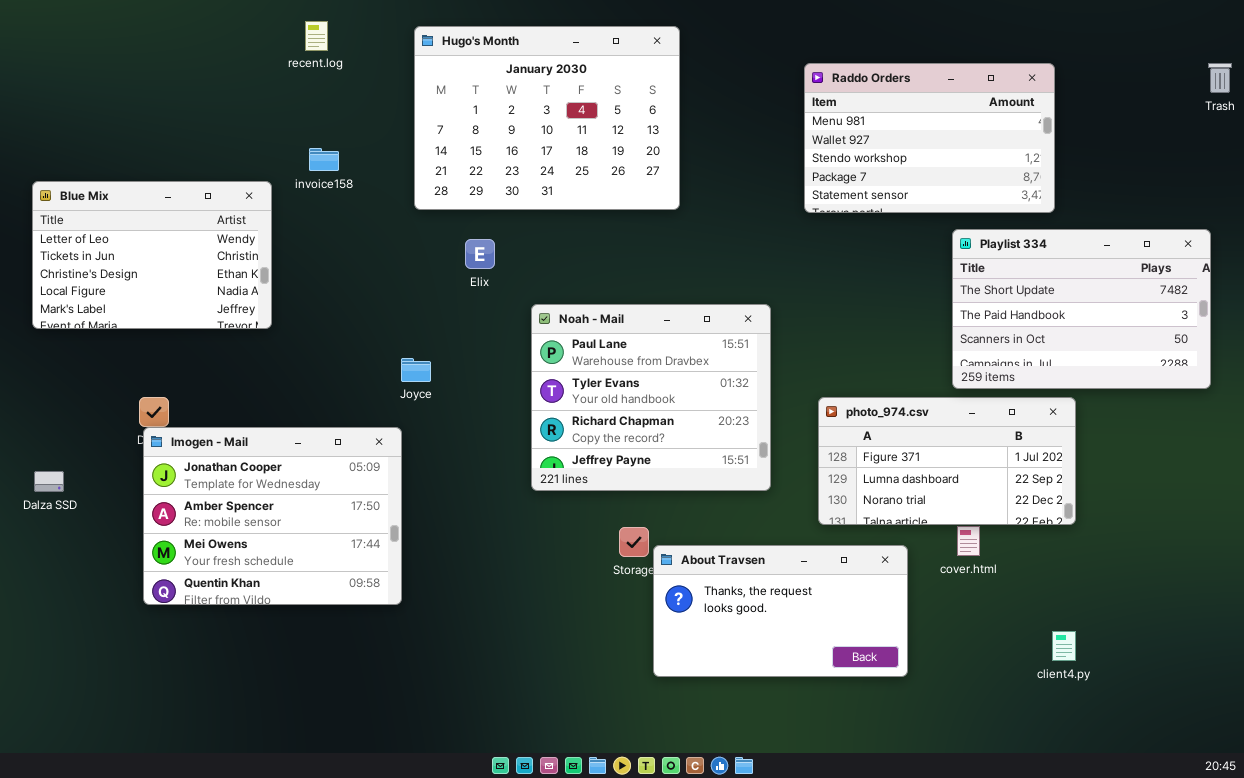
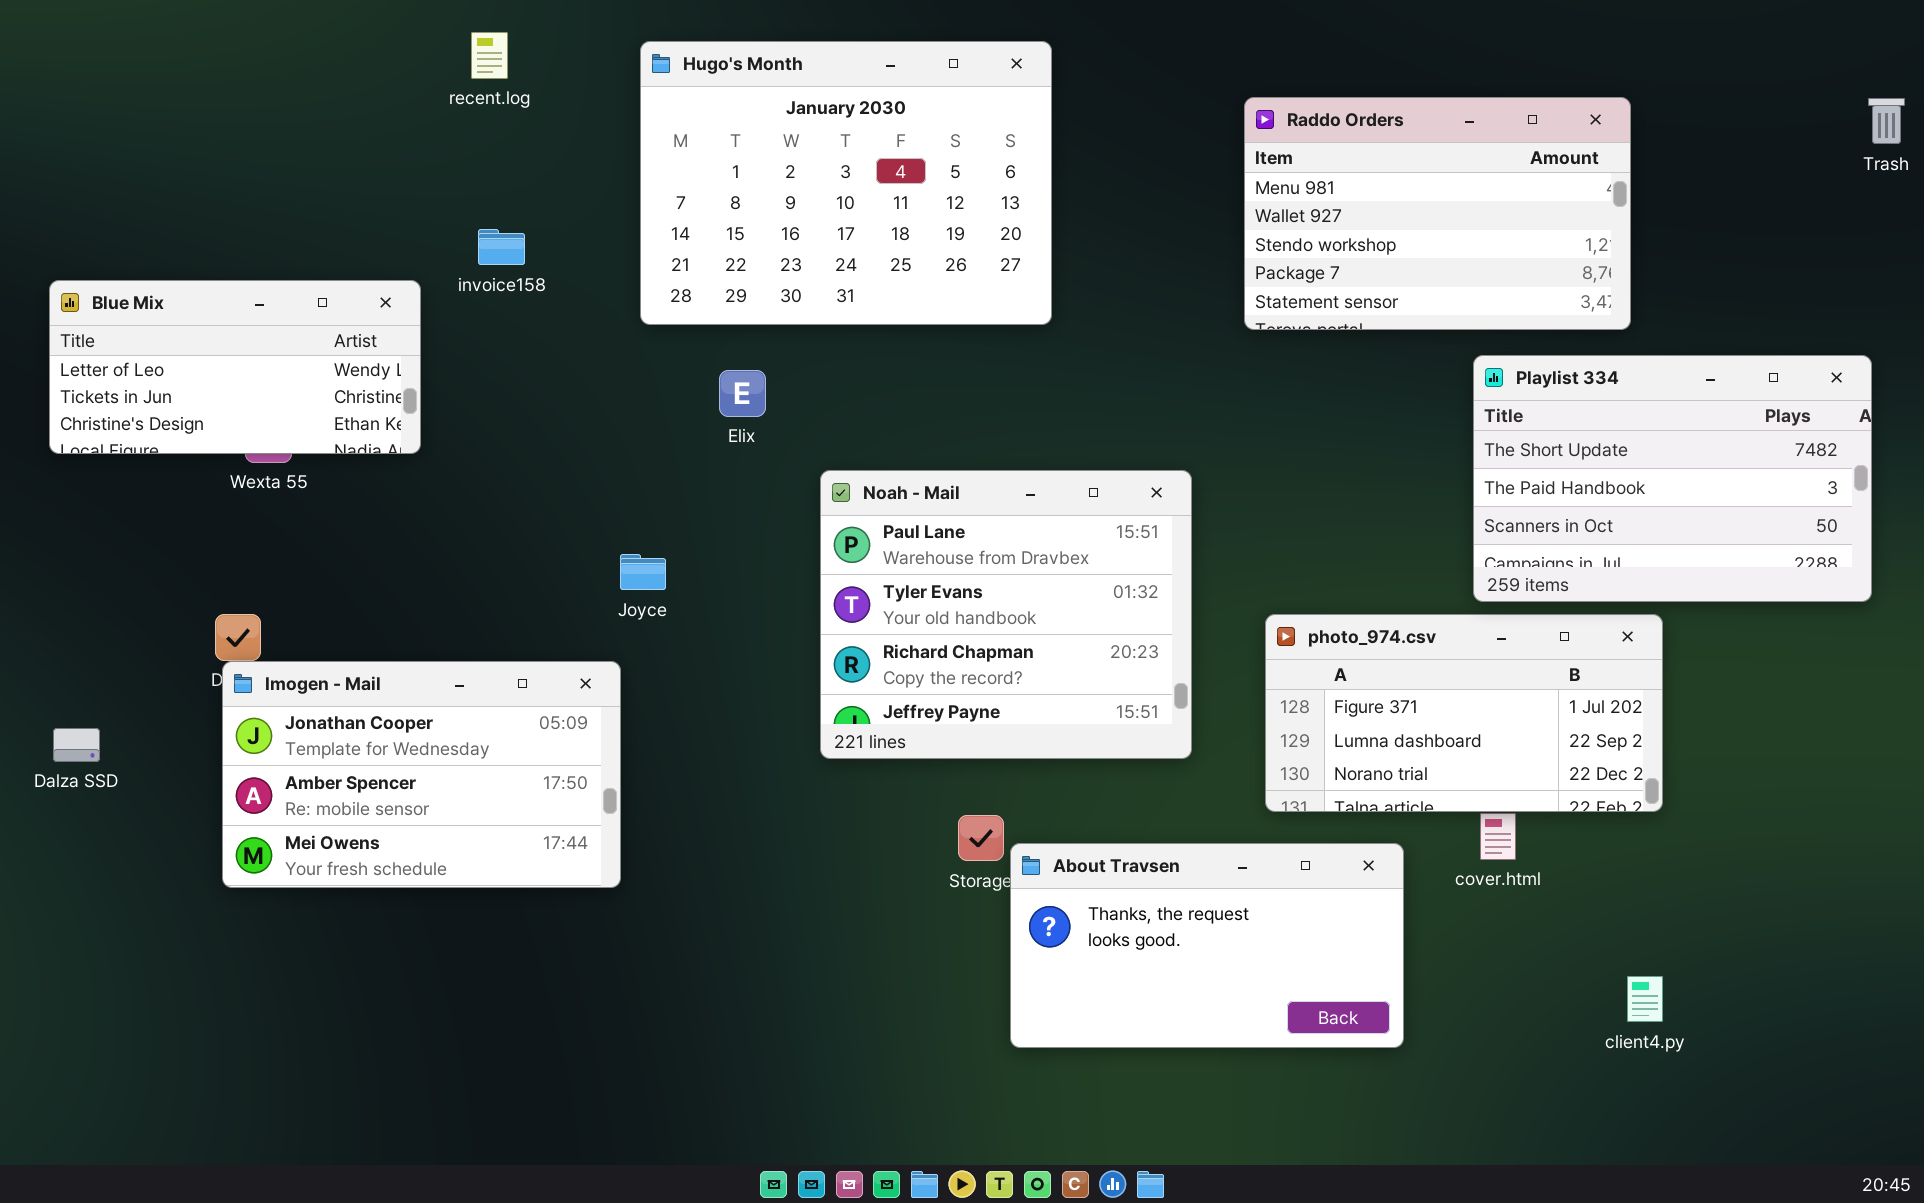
Blue Mix: [32,181,272,329] -> [49,280,421,454], resized
Imogen - Mail: [143,427,402,605] -> [222,661,621,888], resized

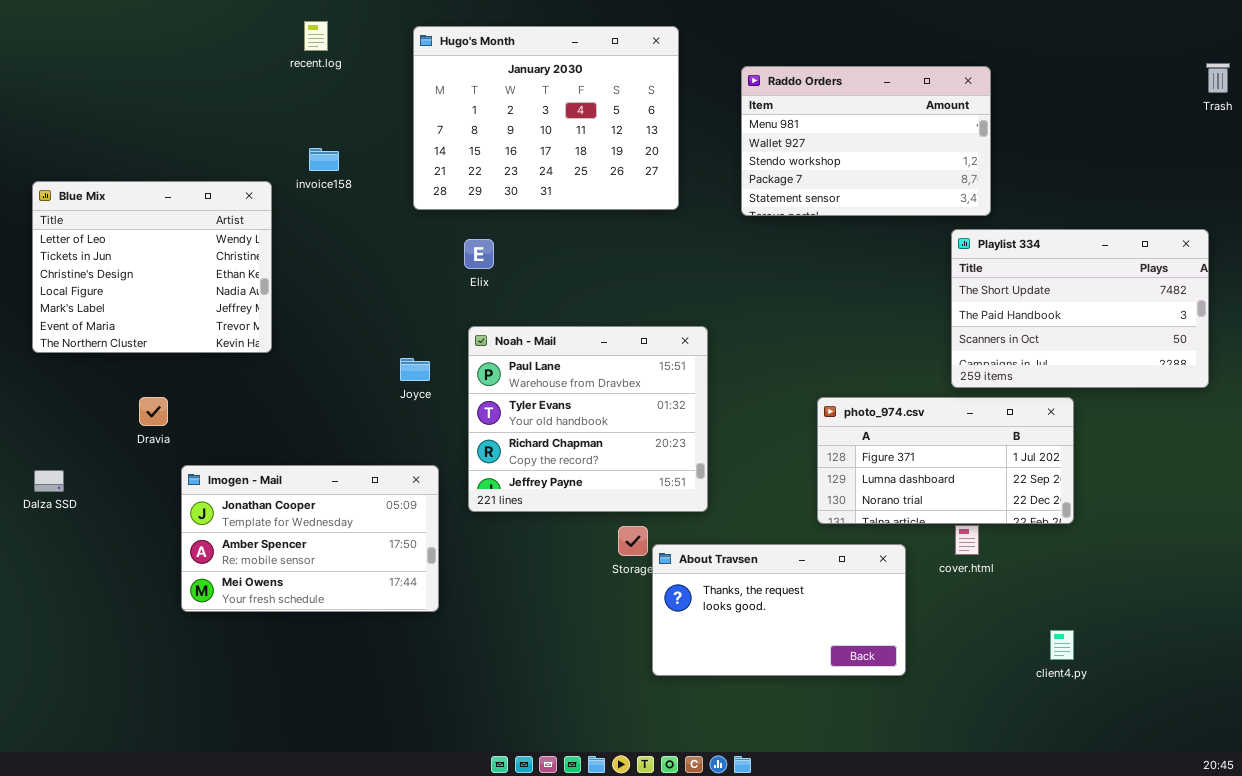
Raddo Orders: [1244,97,1631,330] -> [741,66,991,216], moved
Blue Mix: [49,280,421,454] -> [32,181,272,353], resized
Noah - Mail: [820,470,1192,759] -> [468,326,708,512], moved
Imogen - Mail: [222,661,621,888] -> [181,465,439,612], moved

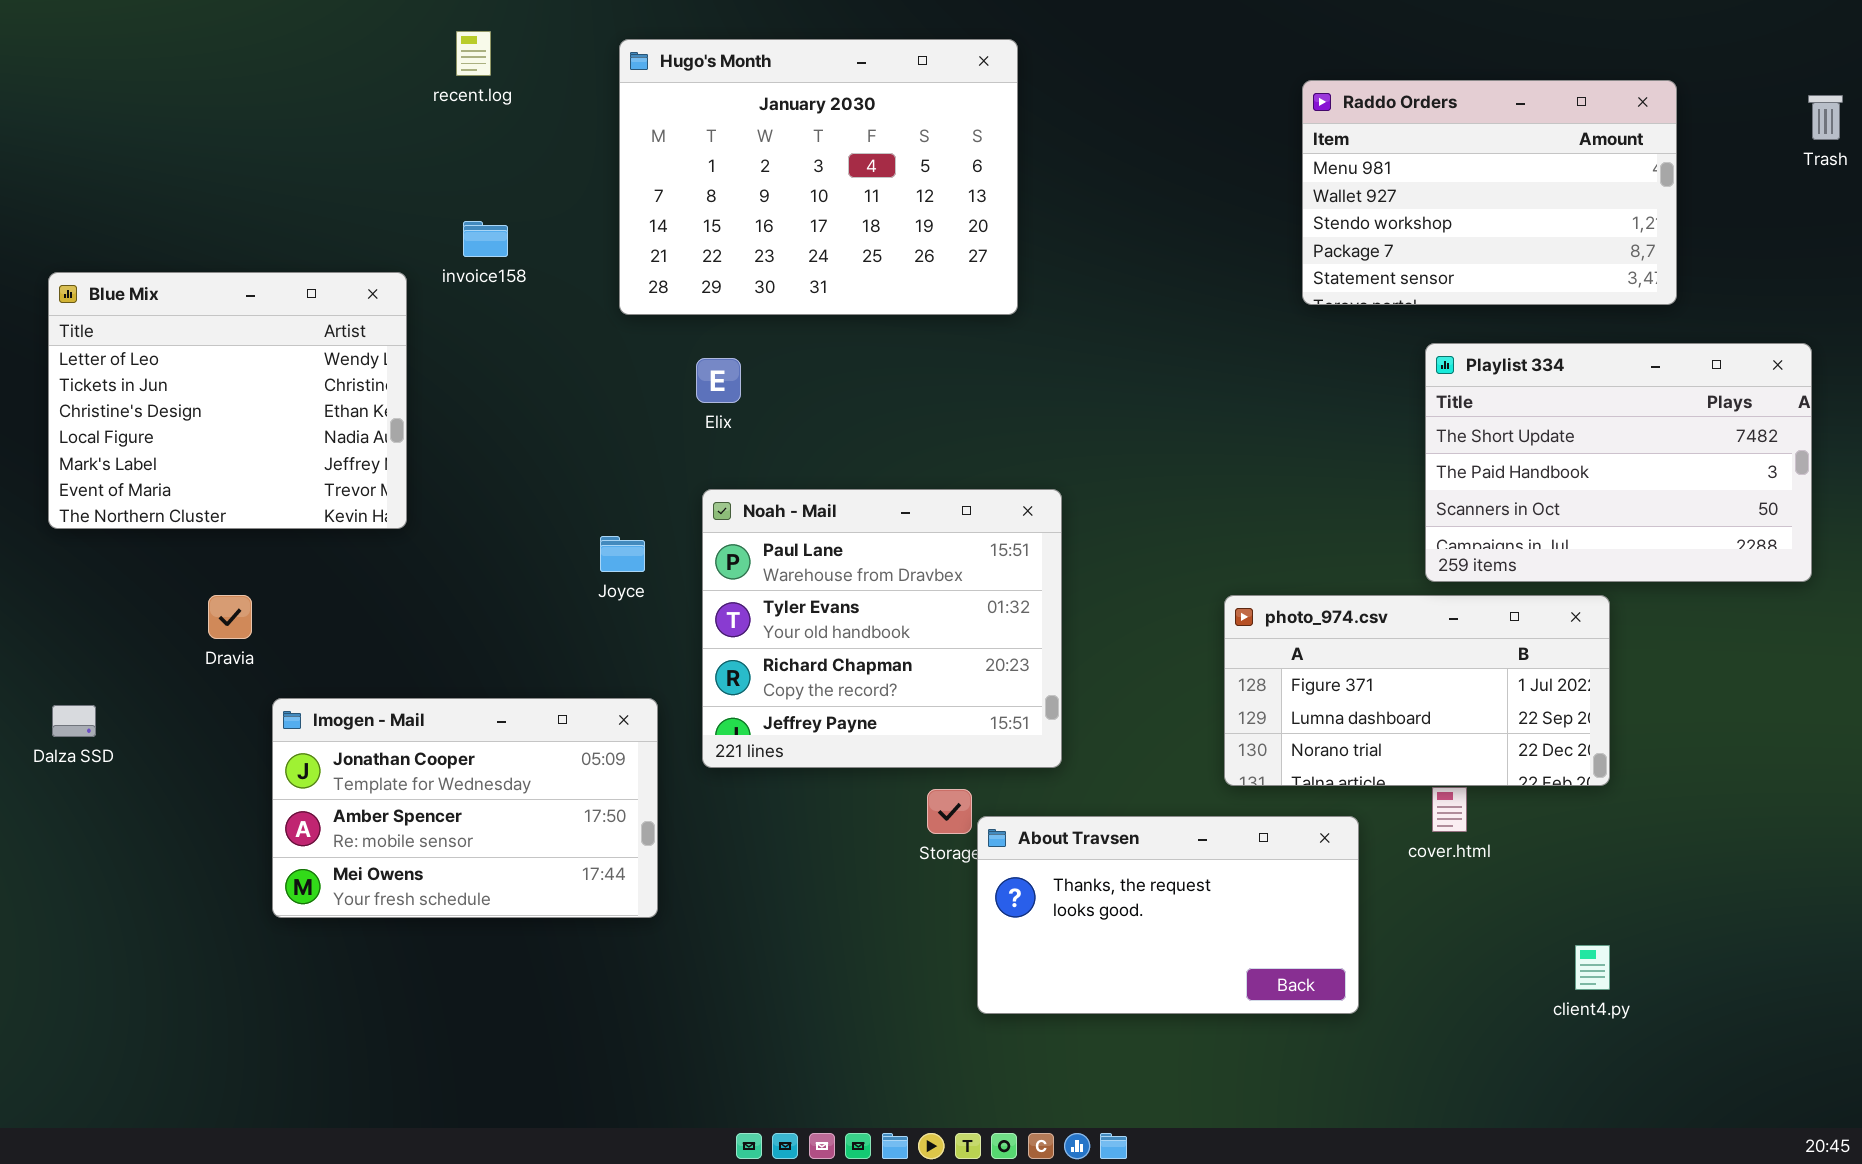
Raddo Orders: [741,66,991,216] -> [1302,80,1677,305], moved

